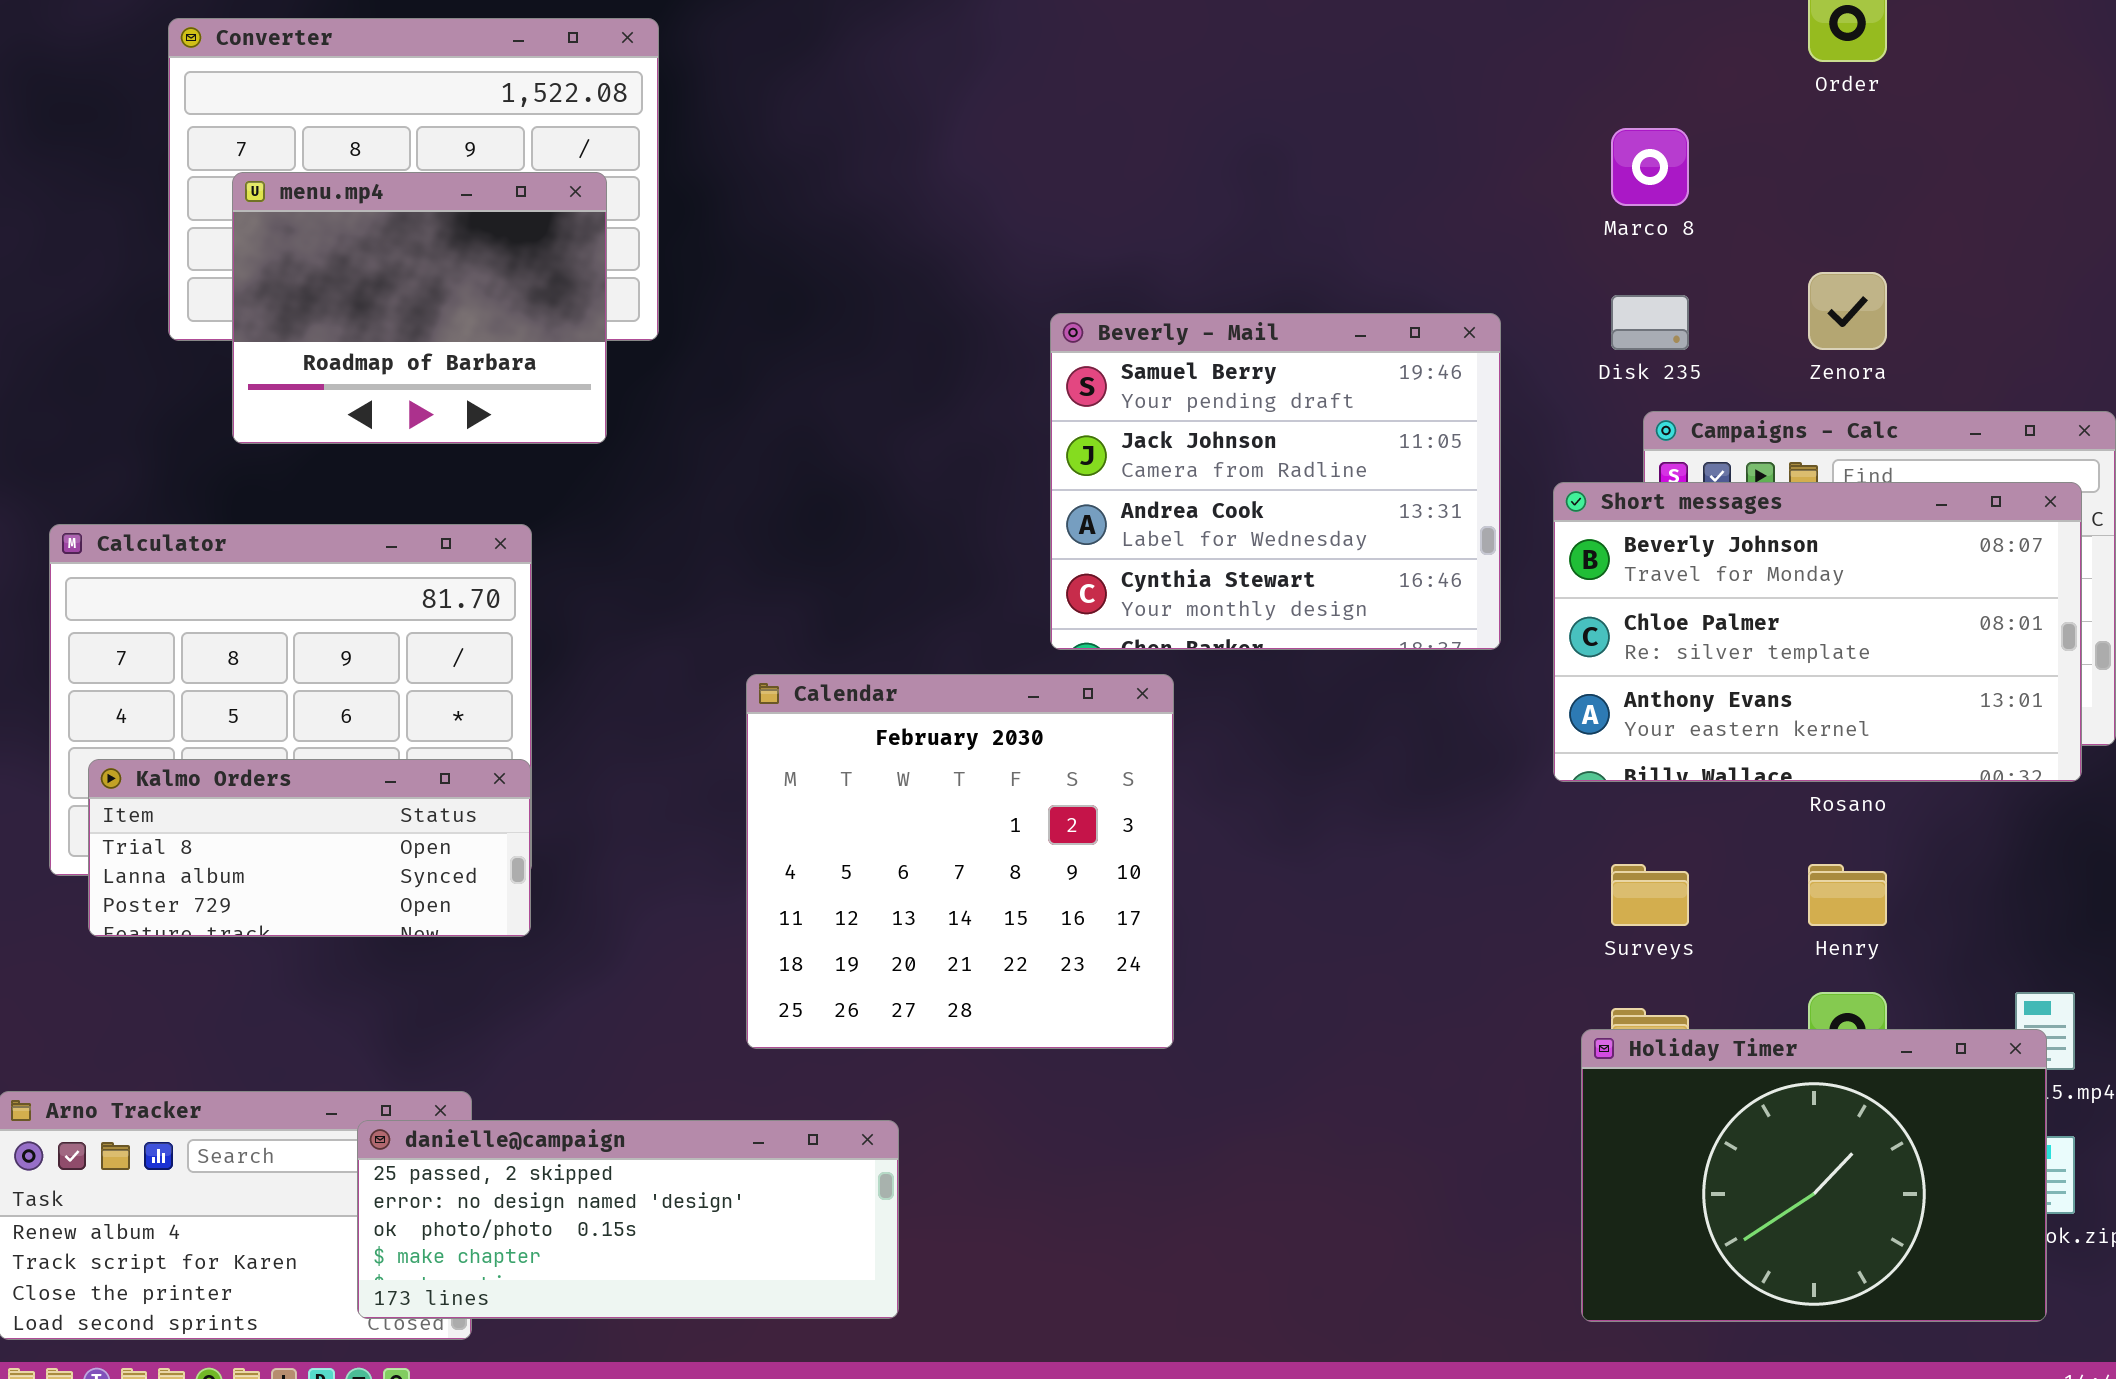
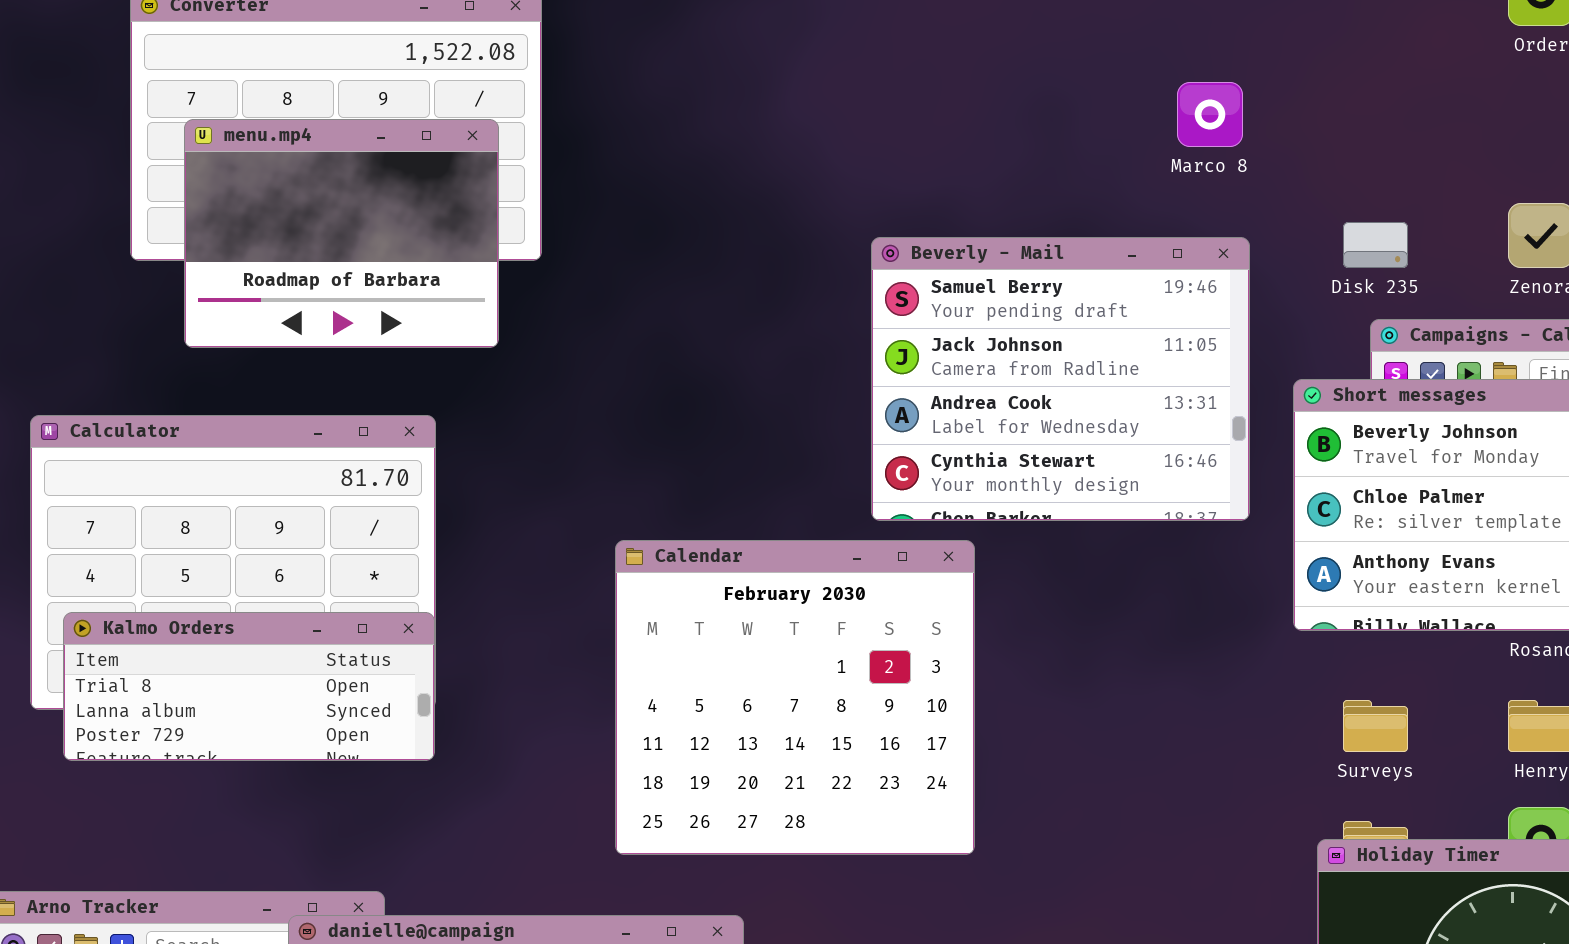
Marco 8: [1611,128,1689,206] -> [1177,82,1243,147], moved

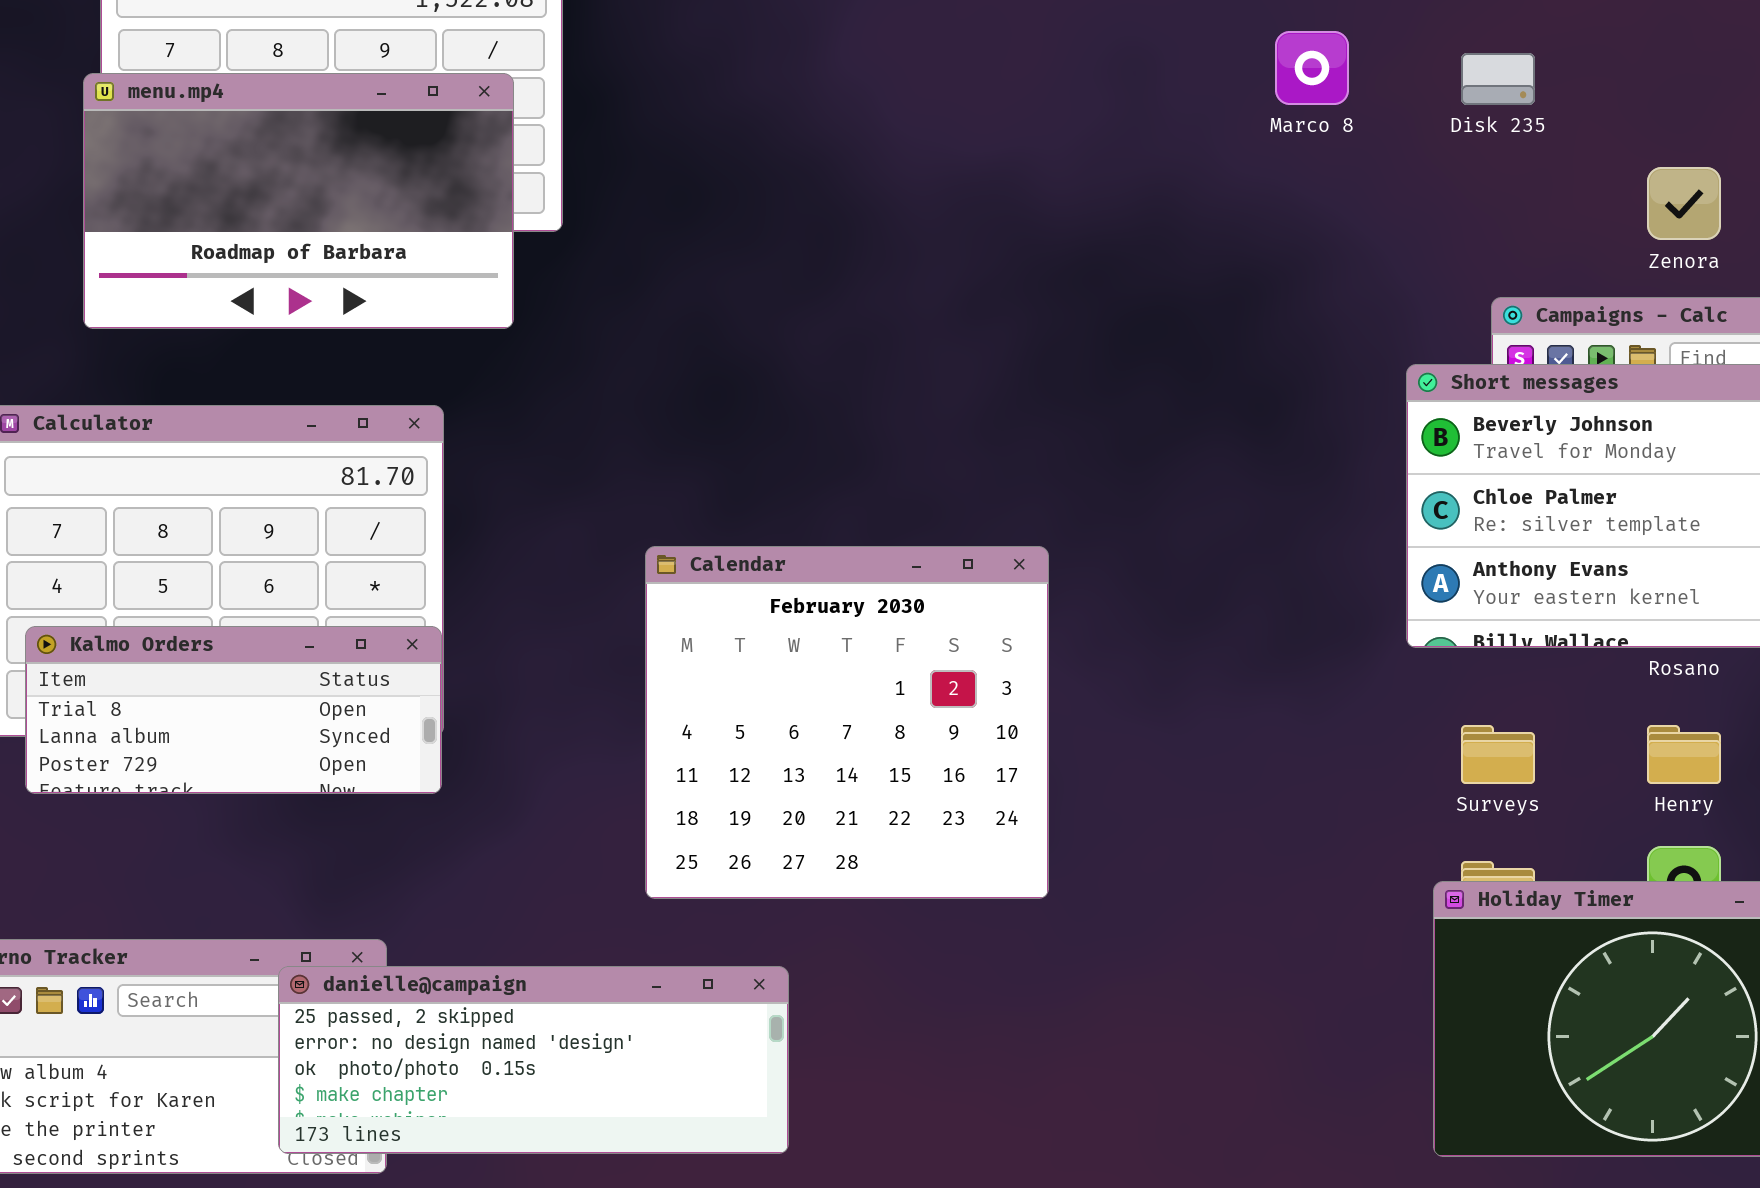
menu.mp4: [184,119,499,348] -> [83,73,514,329], resized
Disk 235: [1343,222,1408,268] -> [1461,53,1535,105], moved
Beverly - Mail: [871,237,1250,521] -> none, closed

